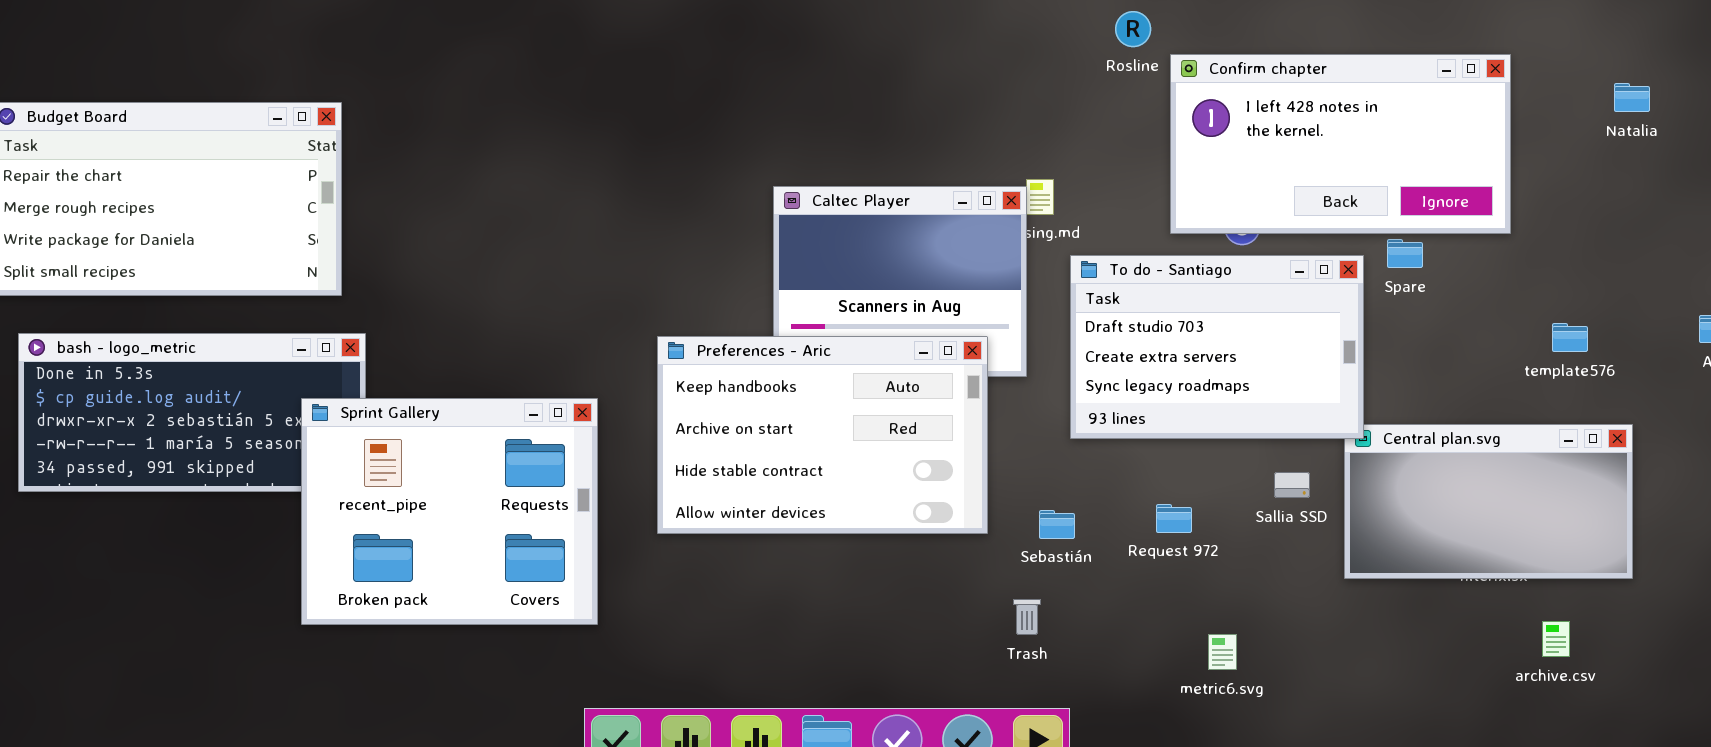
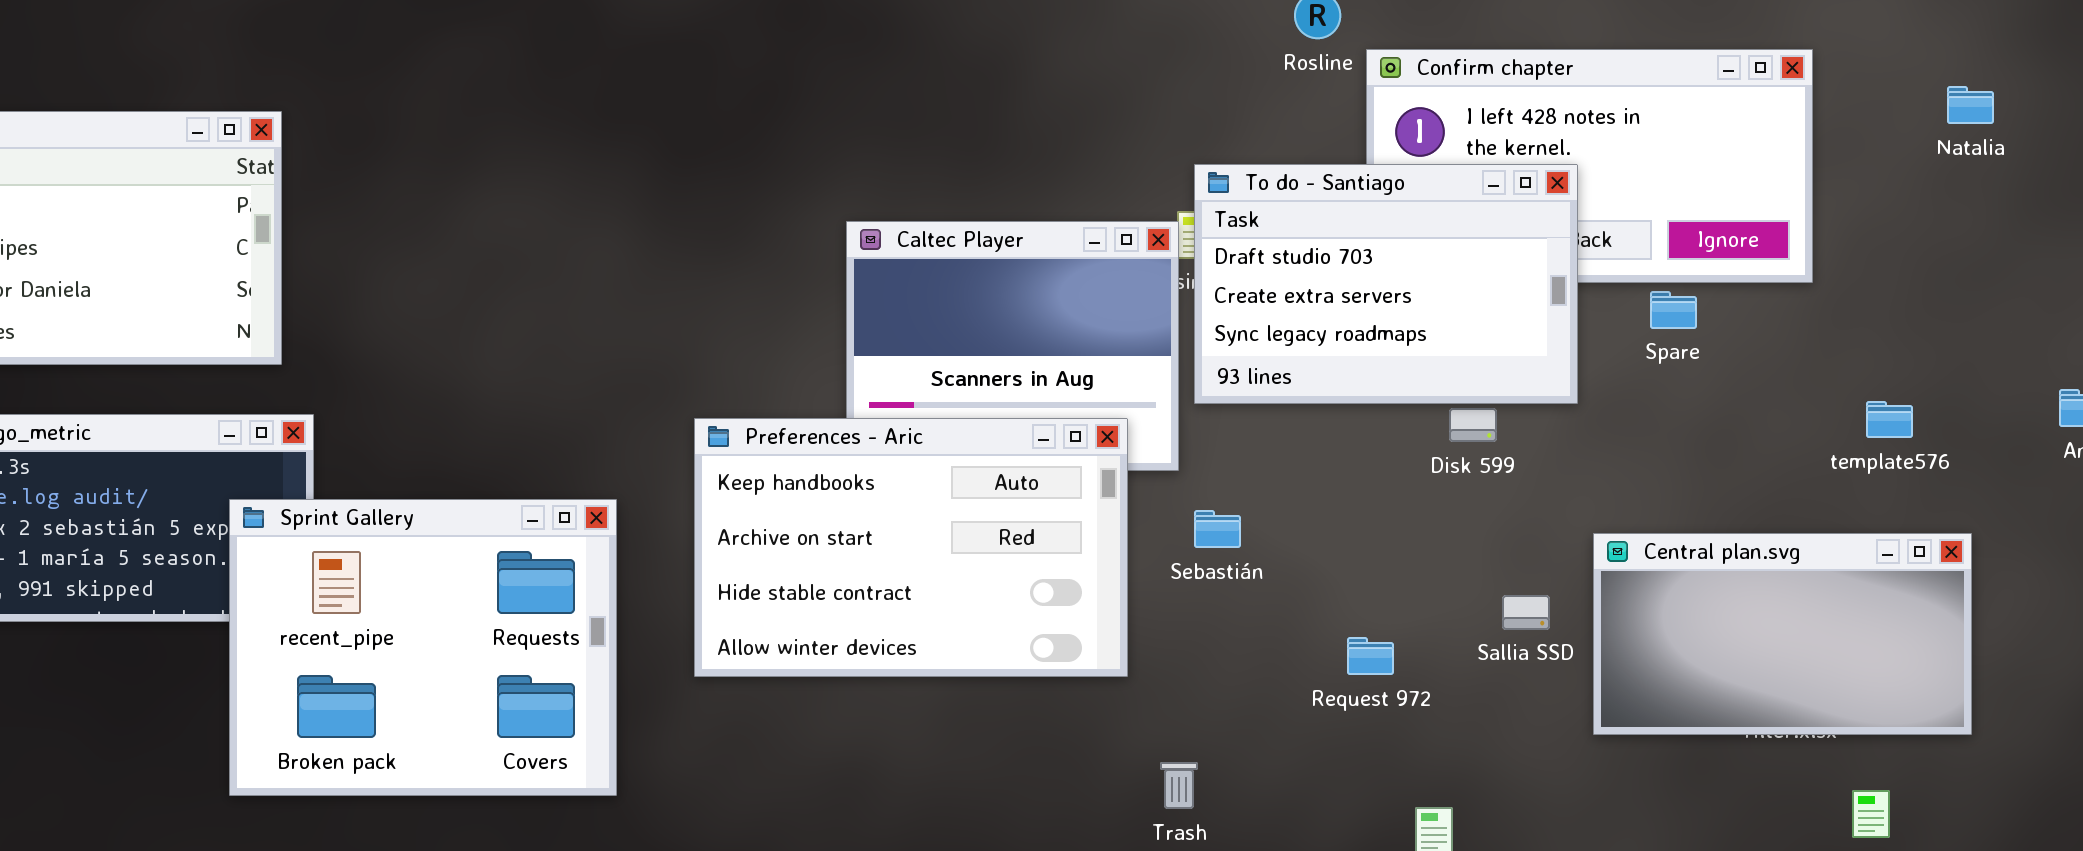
To do - Santiago: [1070,255,1364,439] -> [1194,164,1578,404], moved
Sebastián: [1039,510,1075,539] -> [1194,510,1241,548], moved

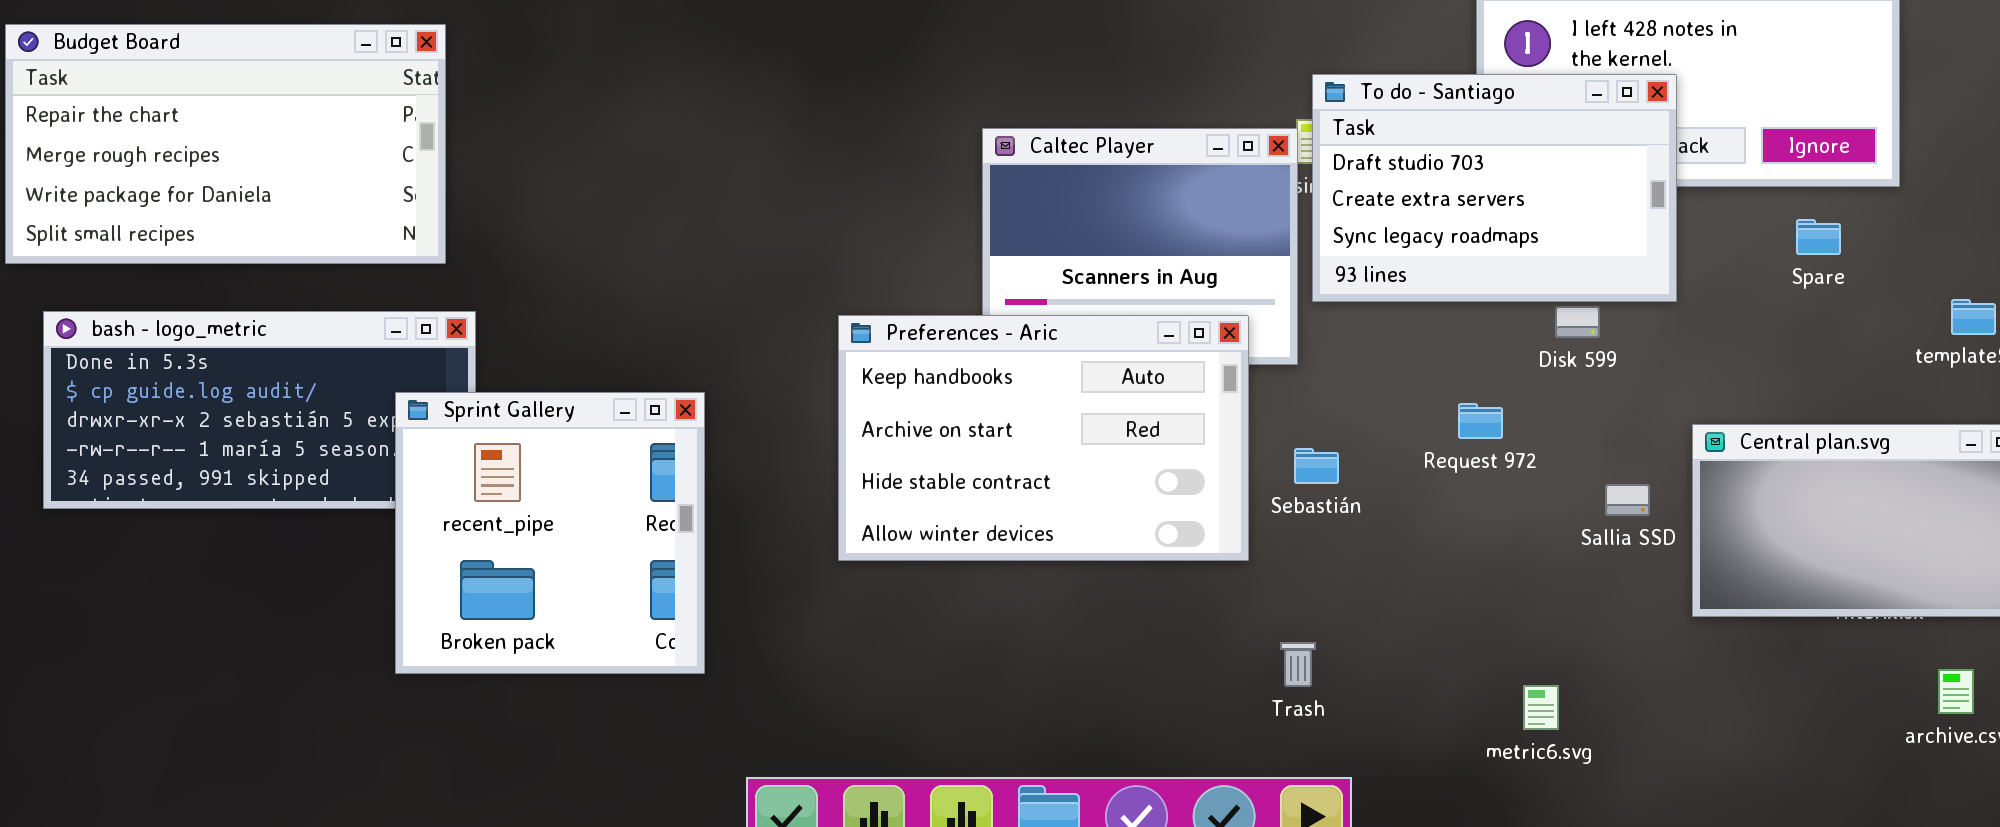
Spare: [1650,291,1697,329] -> [1796,219,1841,255], moved
Sprint Gallery: [229,499,617,796] -> [395,392,705,674], resized
Sebastián: [1194,510,1241,548] -> [1294,448,1339,484], moved
Request 972: [1347,637,1394,675] -> [1458,403,1503,439], moved

